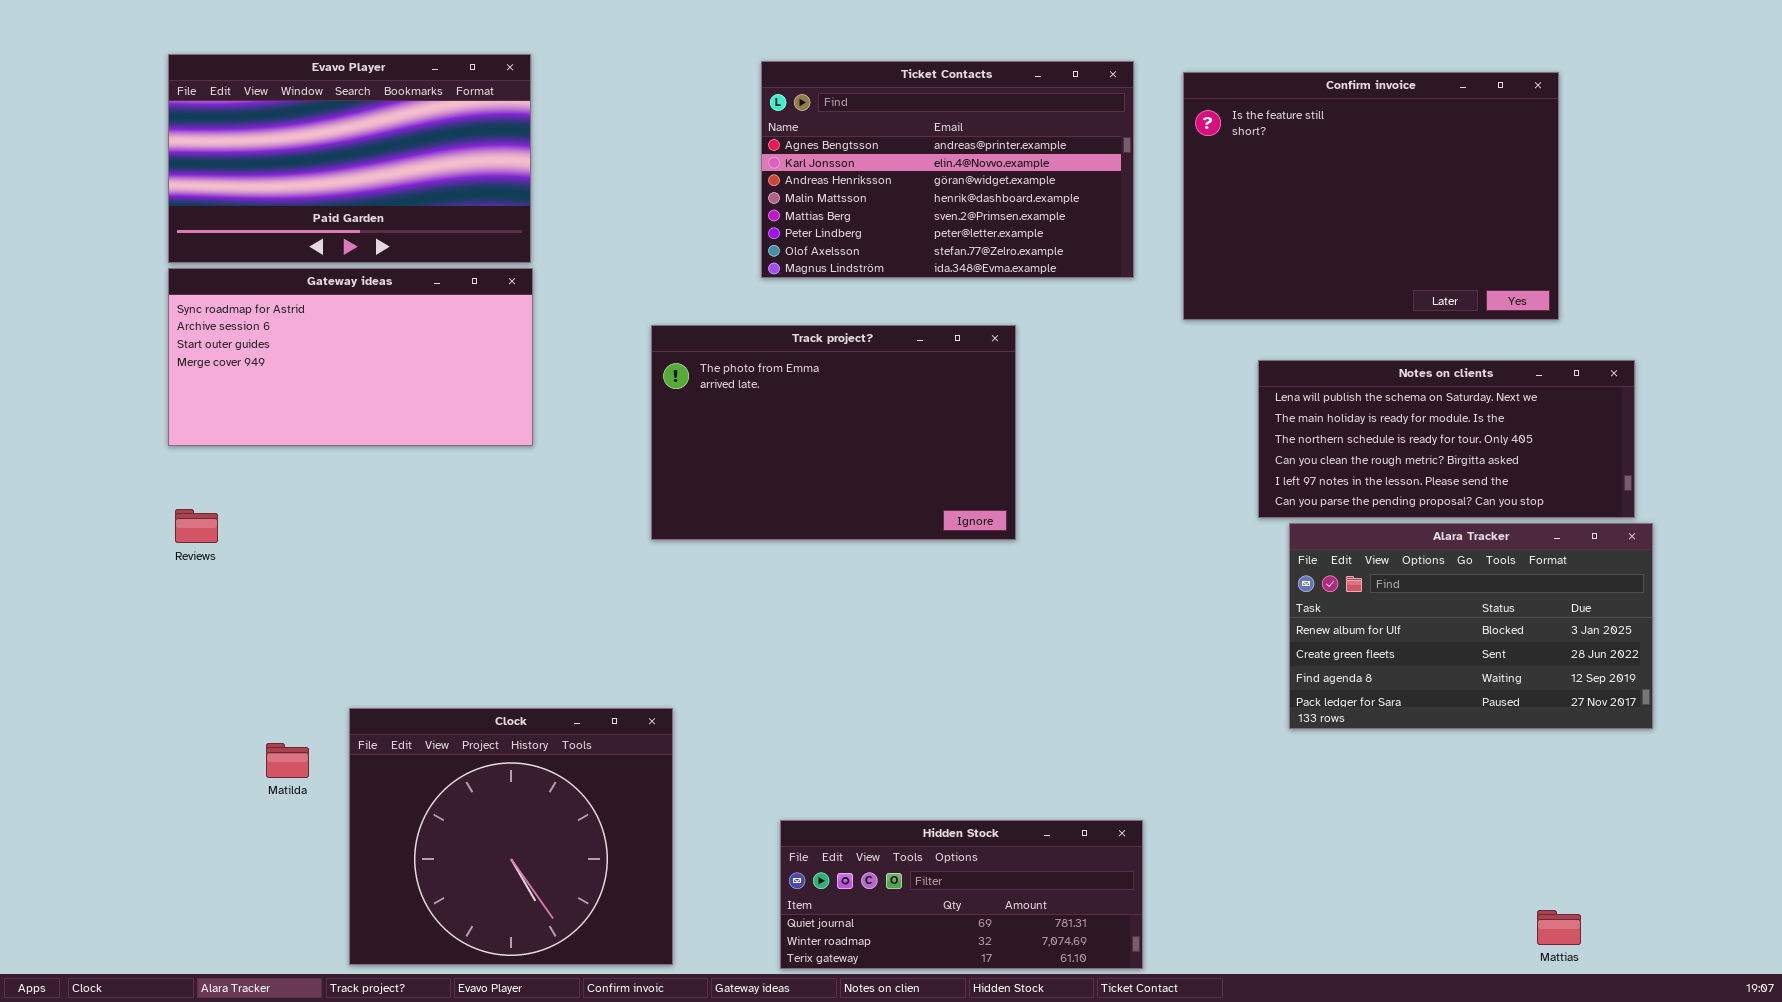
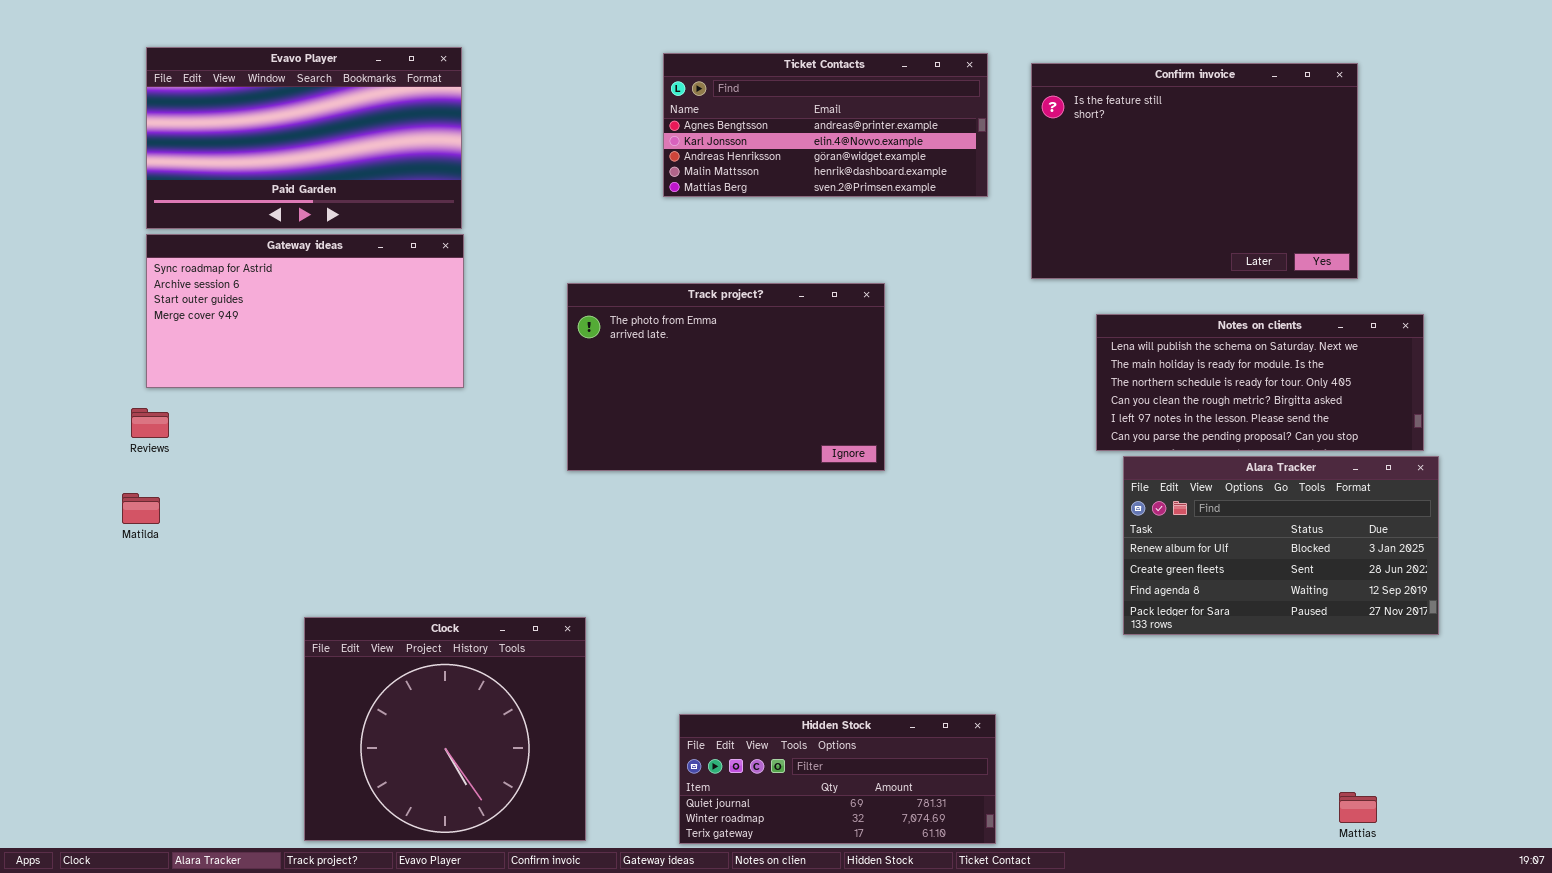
Ticket Contacts: [761,61,1134,278] -> [663,53,988,197], resized
Reviews: [175,509,218,543] -> [131,408,169,438], moved
Matilda: [266,743,309,778] -> [122,493,160,524], moved

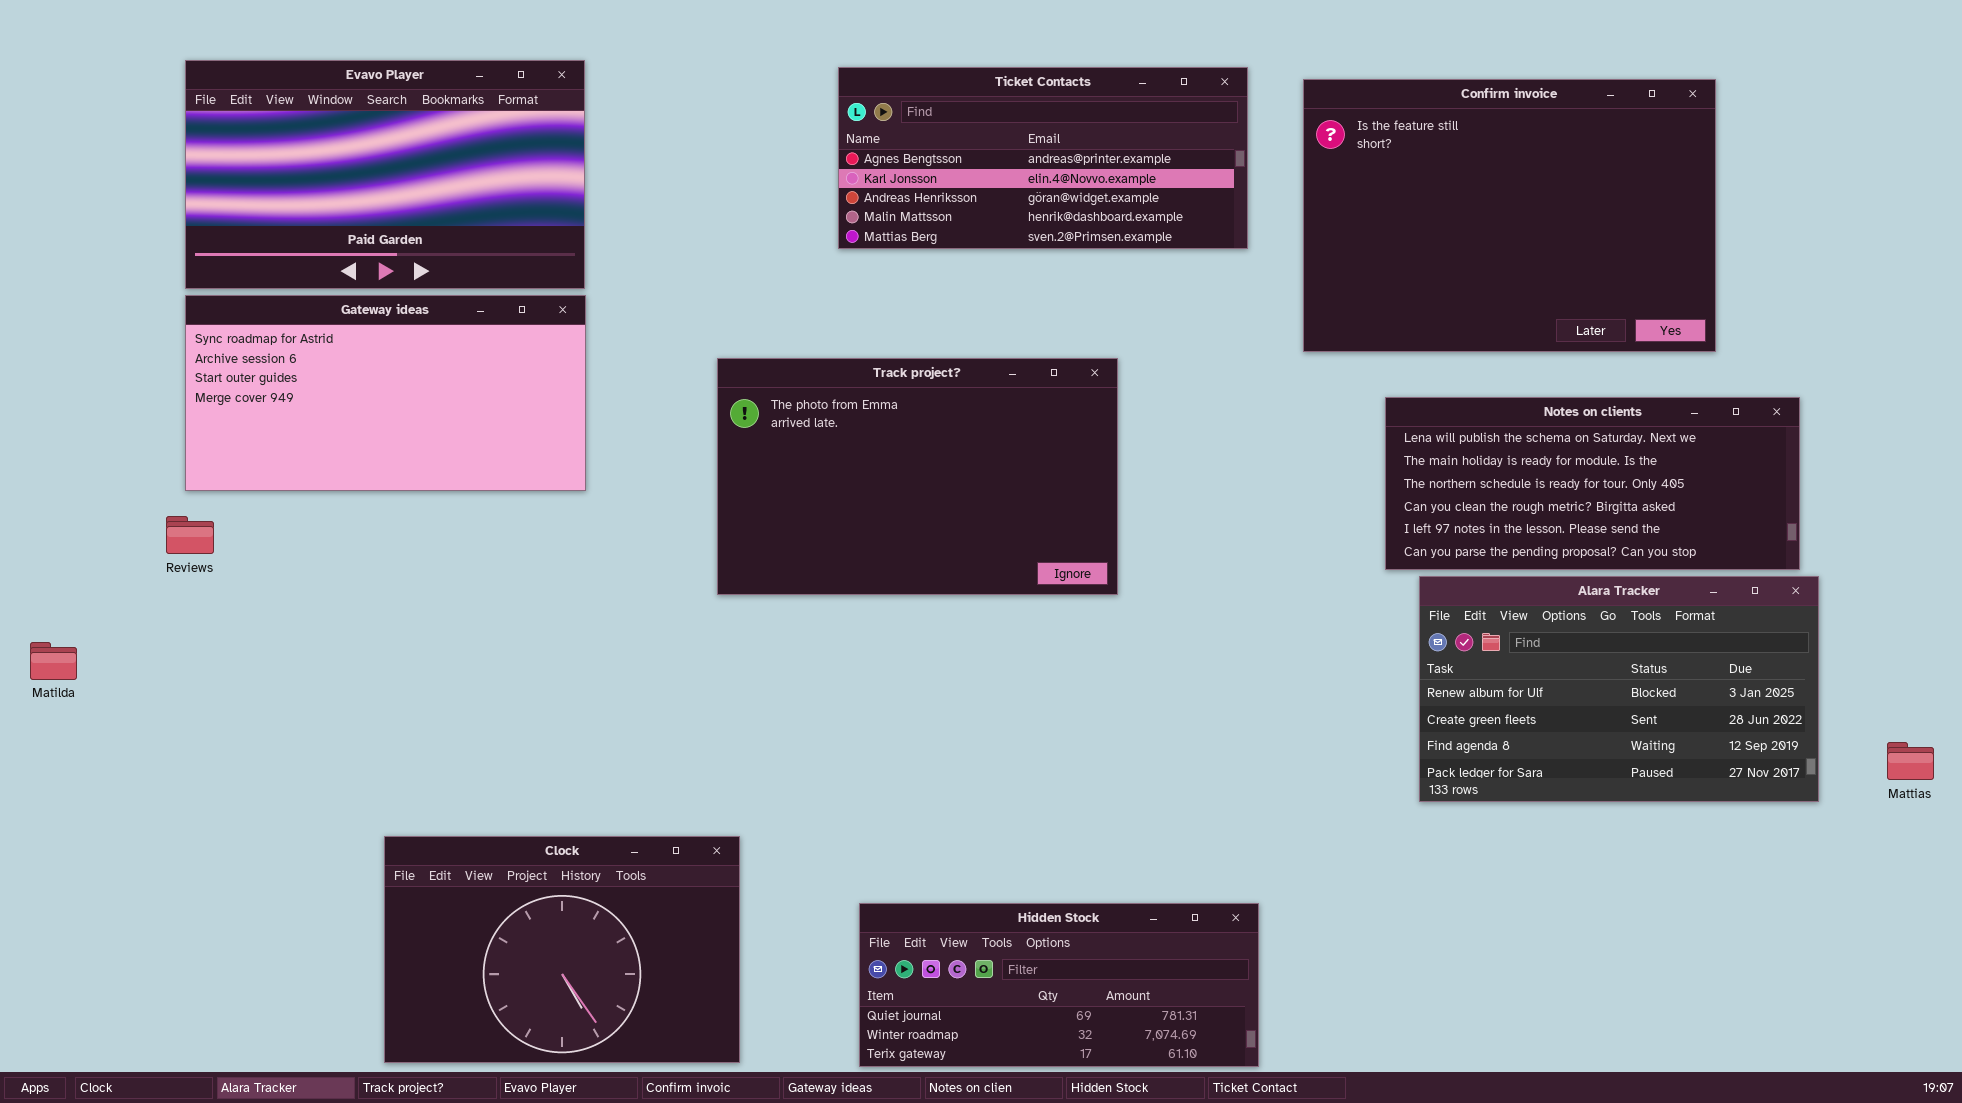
Matilda: [122,493,160,524] -> [30,642,77,680], moved
Clock: [304,617,586,841] -> [384,836,740,1063], resized
Mattias: [1339,792,1377,823] -> [1887,742,1934,780], moved

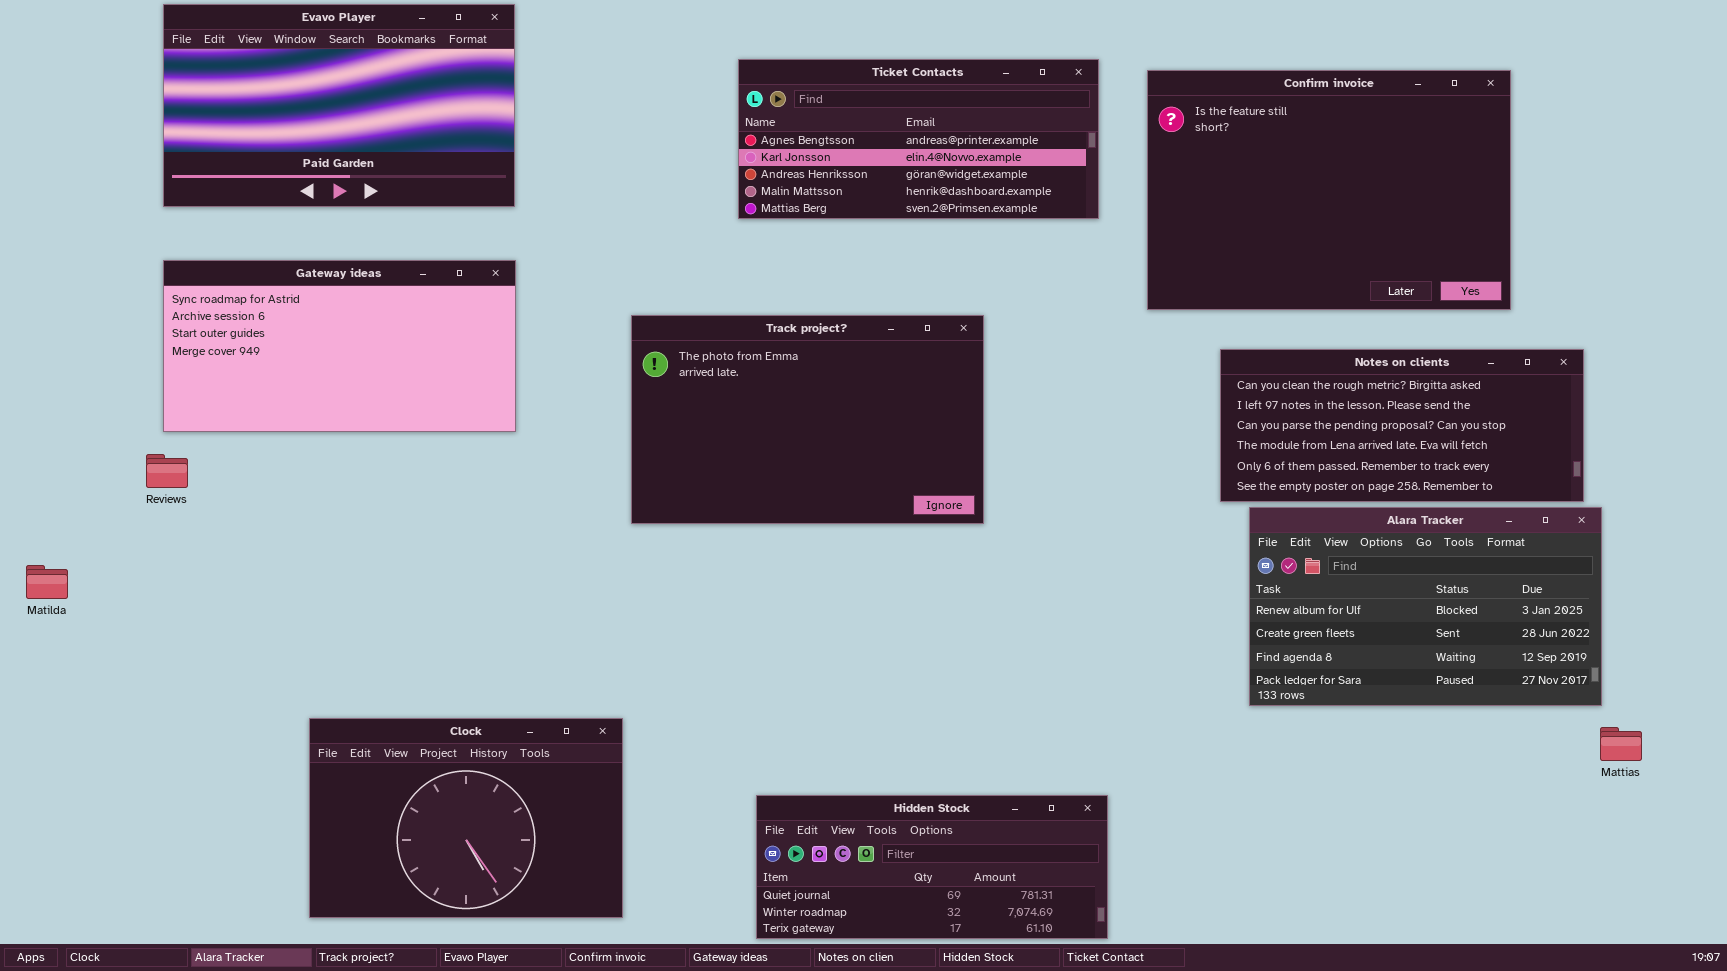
Evavo Player: [185,60,585,289] -> [163,4,515,207], moved
Notes on clients: [1385,397,1800,570] -> [1220,349,1584,502], scrolled down 3 rows
Mattias: [1887,742,1934,780] -> [1600,727,1642,761], moved
Clock: [384,836,740,1063] -> [309,718,623,918], moved

